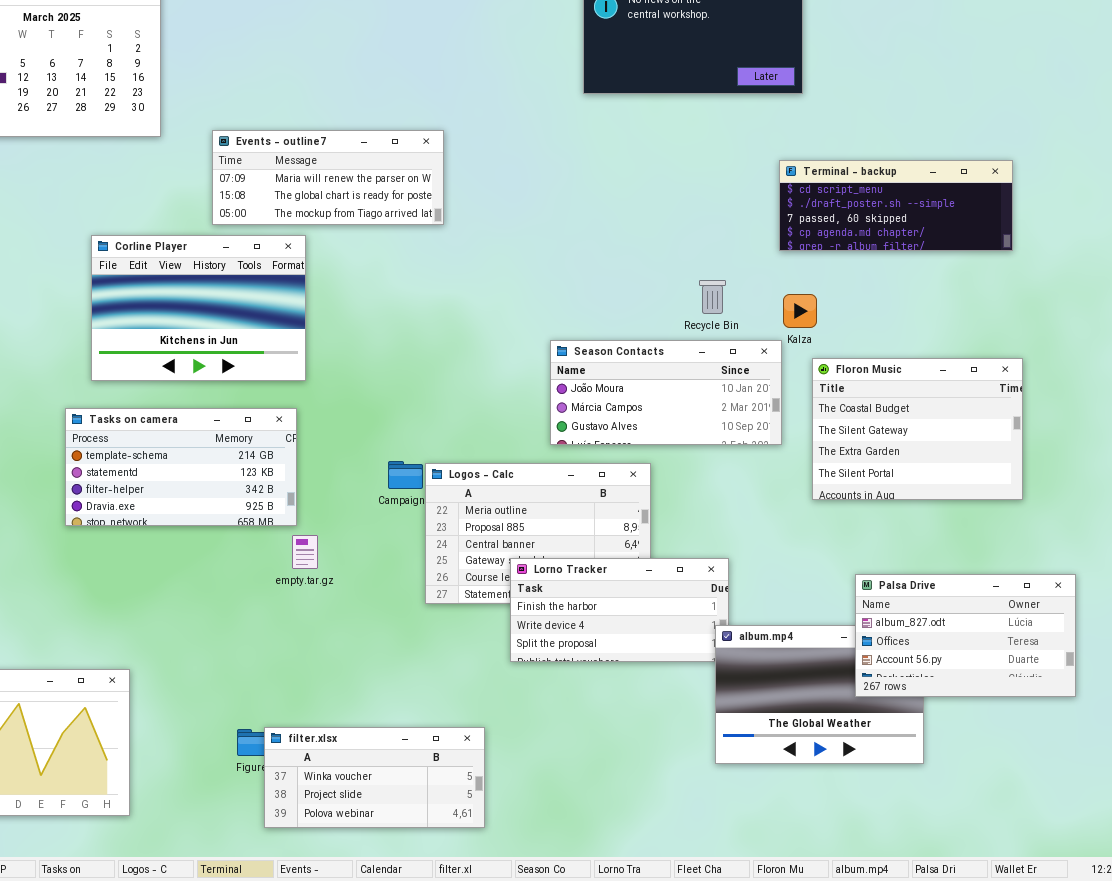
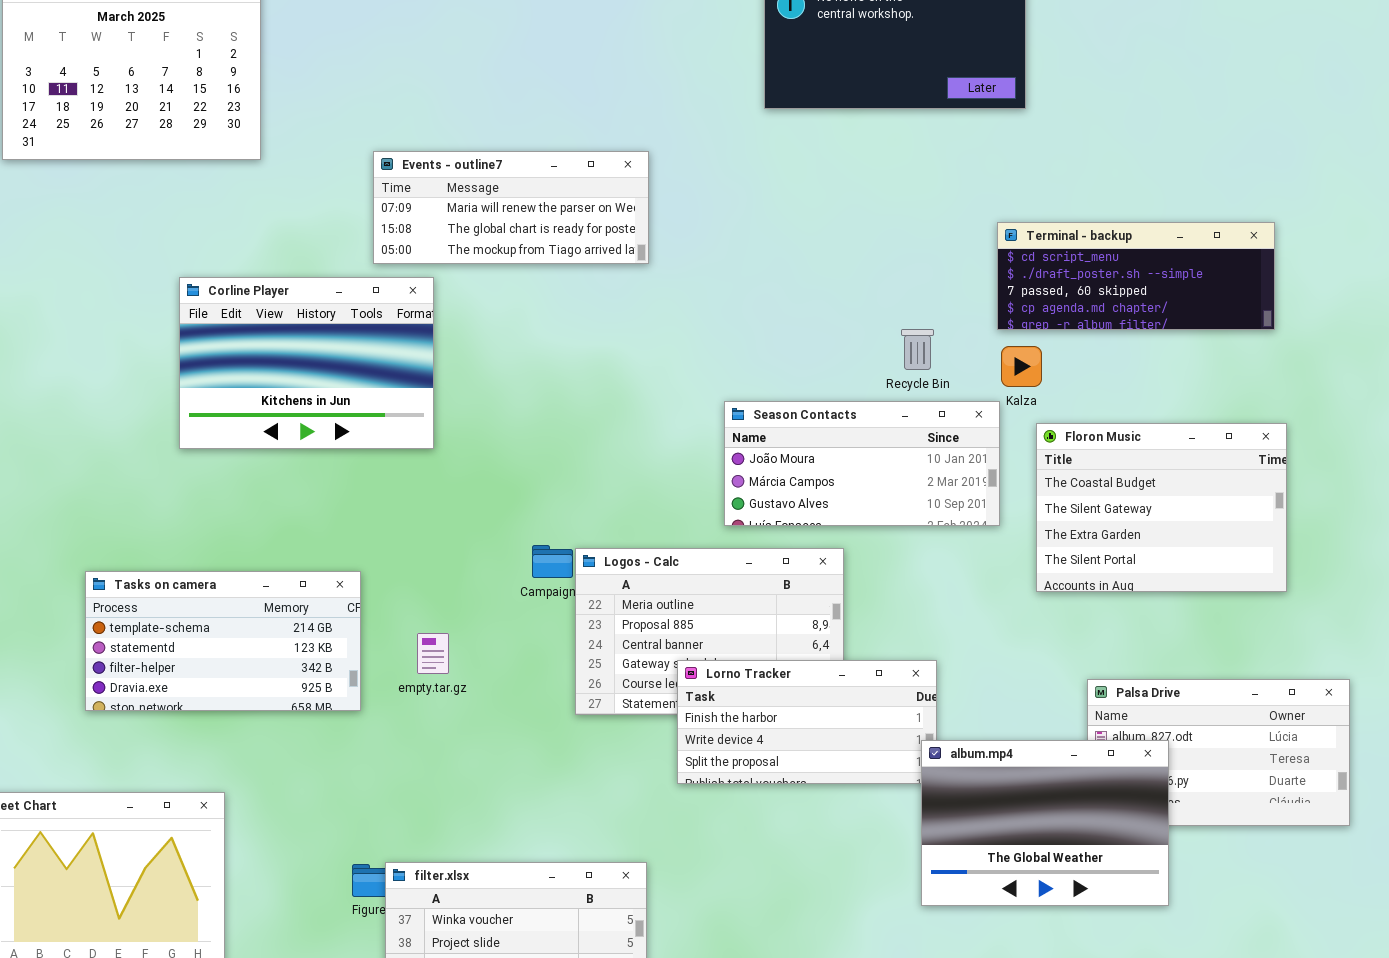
Events - outline7: [212,130,444,225] -> [373,151,649,264], moved
Terminal - backup: [779,160,1013,251] -> [997,222,1275,330], moved
Tasks on camera: [65,408,297,526] -> [85,571,361,711], moved
album.mp4: [715,625,924,764] -> [921,740,1169,906], raised

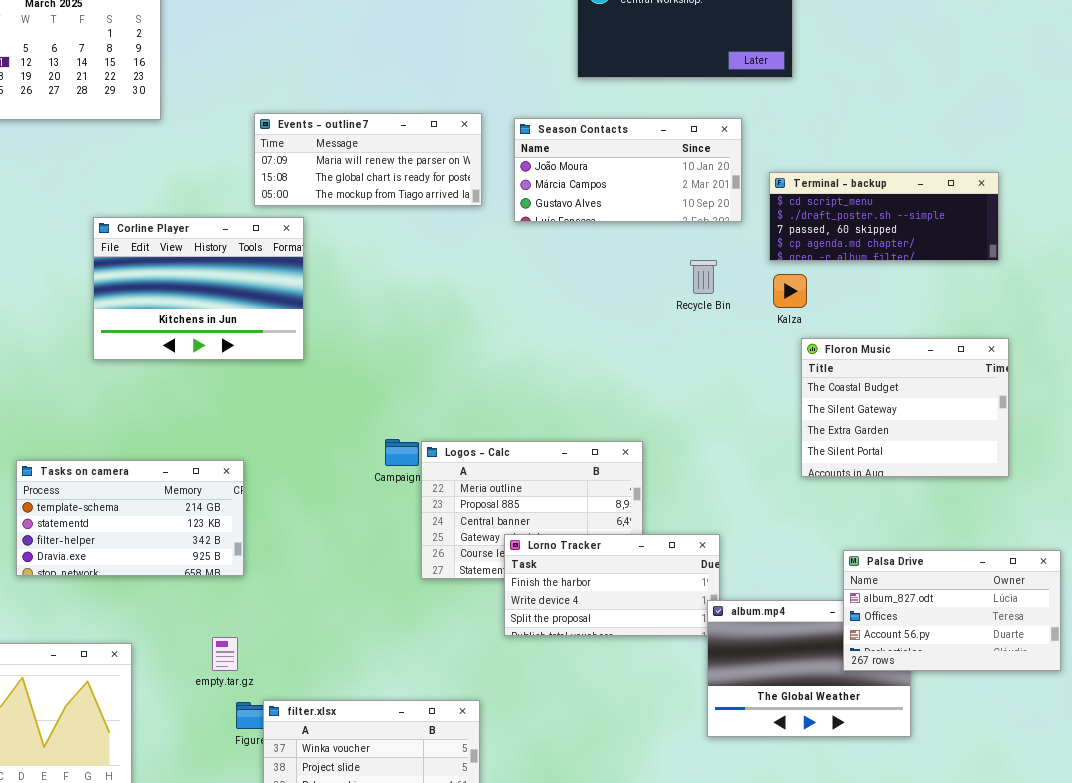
Season Contacts: [724,401,1000,526] -> [514,118,742,222], moved
empty.tar.gz: [417,633,449,674] -> [212,637,238,671], moved
Palsa Drive: [1087,679,1350,826] -> [843,550,1061,671], raised

